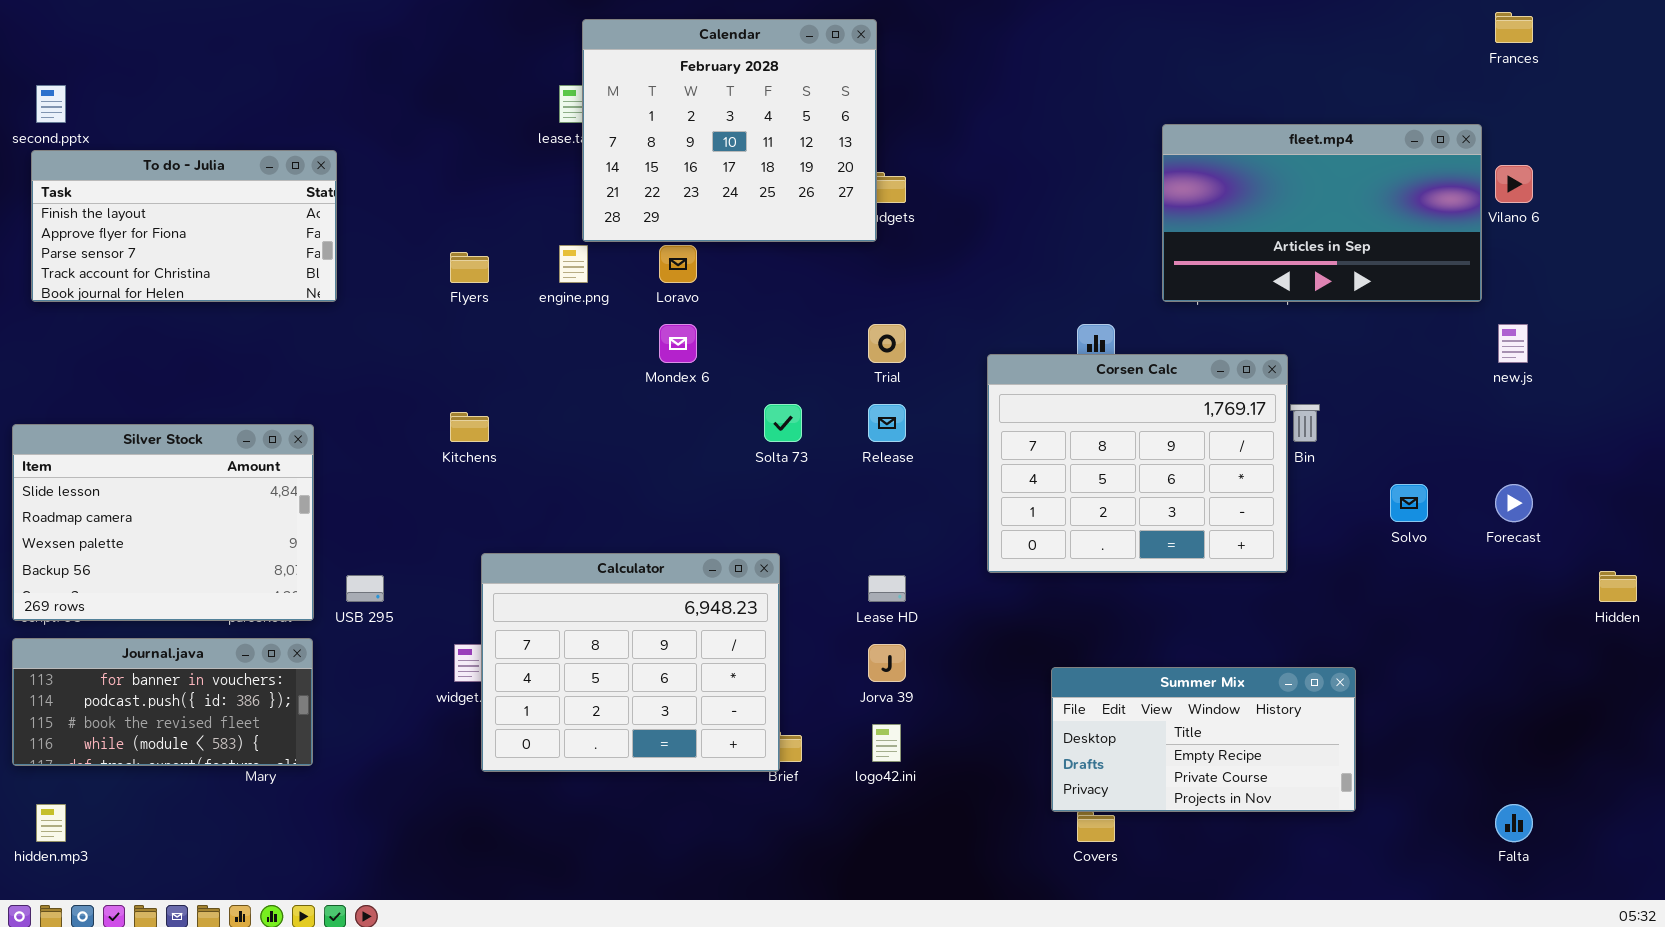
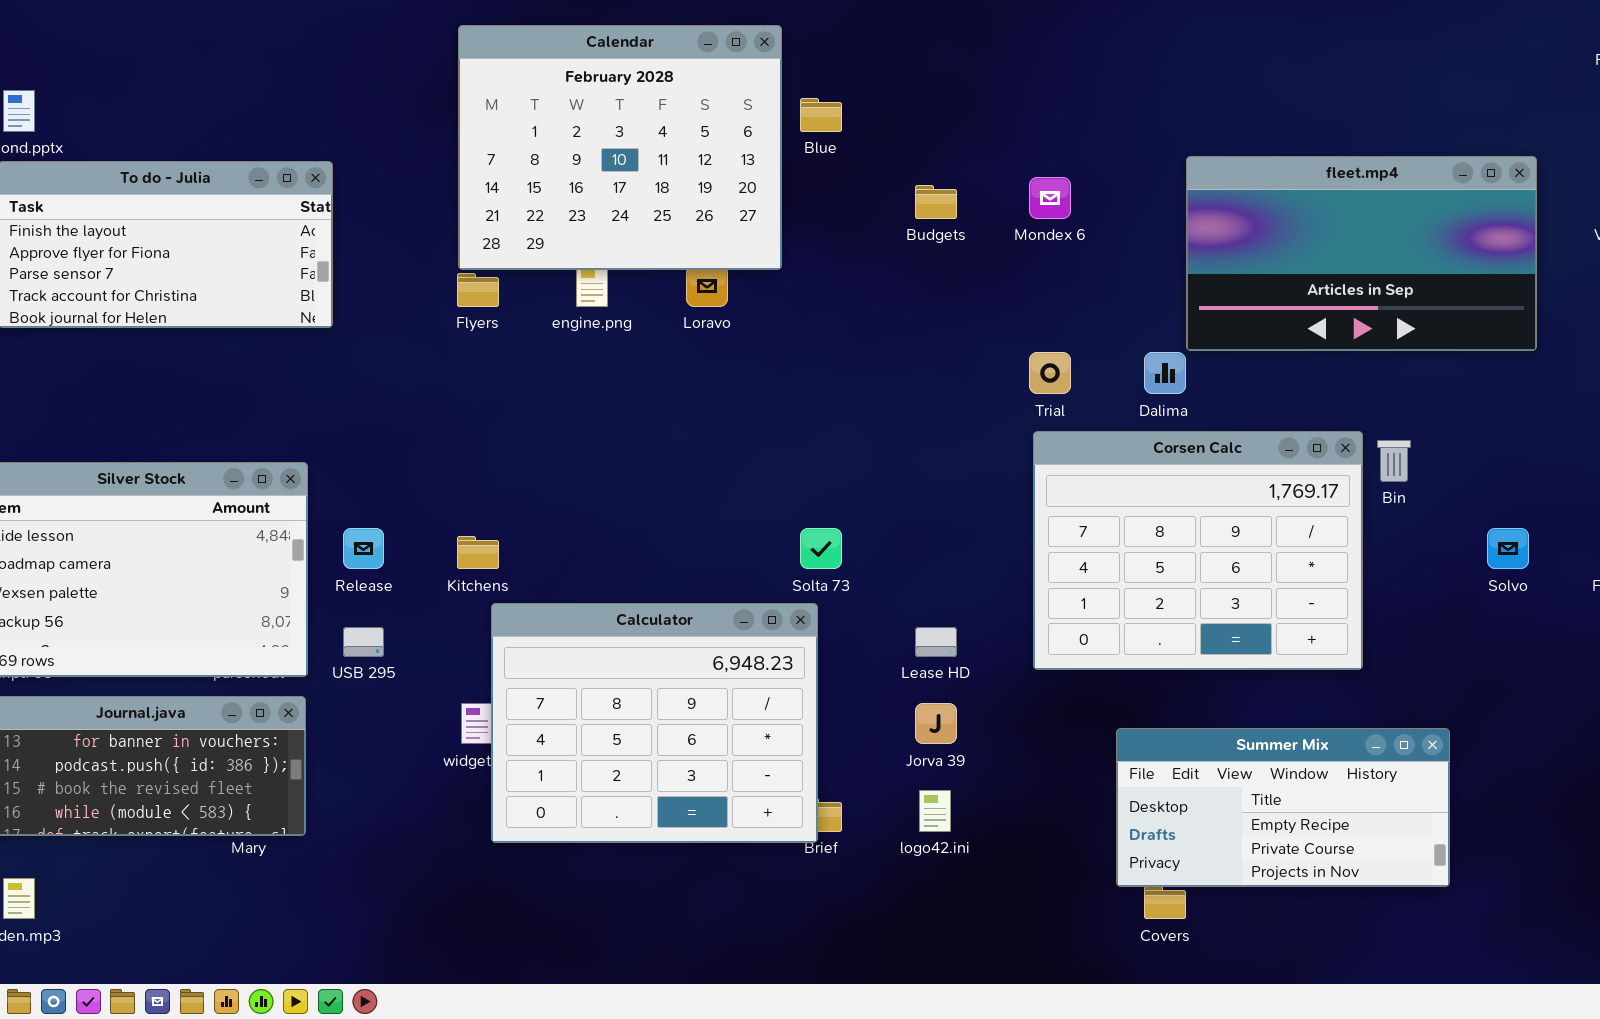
Calendar: [582,19,877,242] -> [458,25,782,270], moved
fleet.mp4: [1162,124,1482,302] -> [1186,156,1537,351], moved
Mondex 6: [659,324,697,363] -> [1029,177,1071,219], moved
Trial: [868,324,906,363] -> [1029,352,1071,394], moved
Corsen Calc: [987,354,1288,573] -> [1033,431,1363,670], moved
Solta 73: [764,404,802,442] -> [800,528,842,569], moved
Release: [868,404,906,442] -> [343,528,384,569], moved
Kitchens: [450,412,489,442] -> [457,536,499,569], moved

